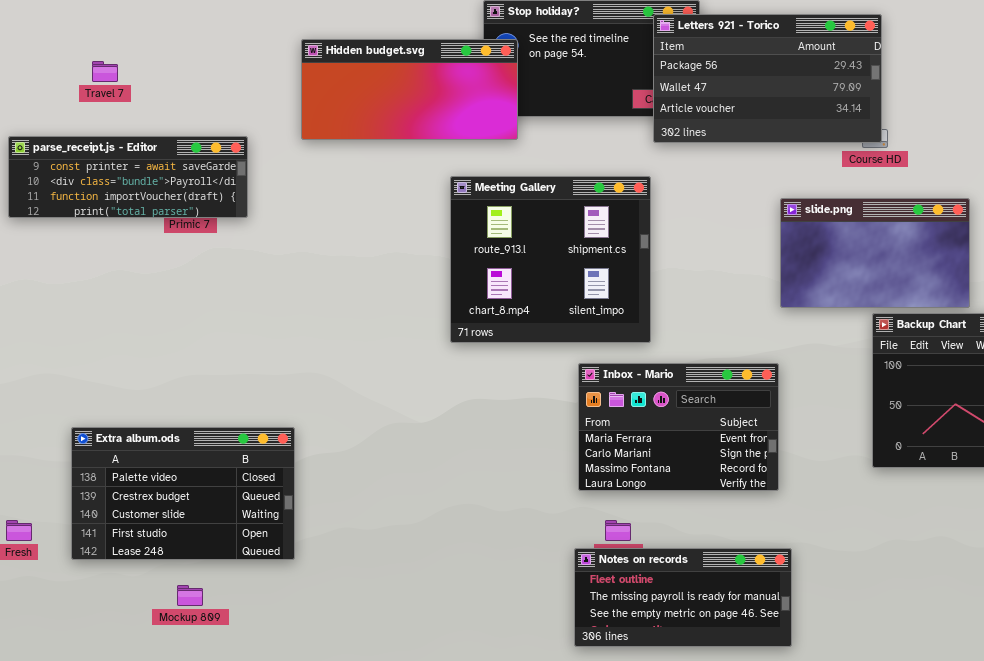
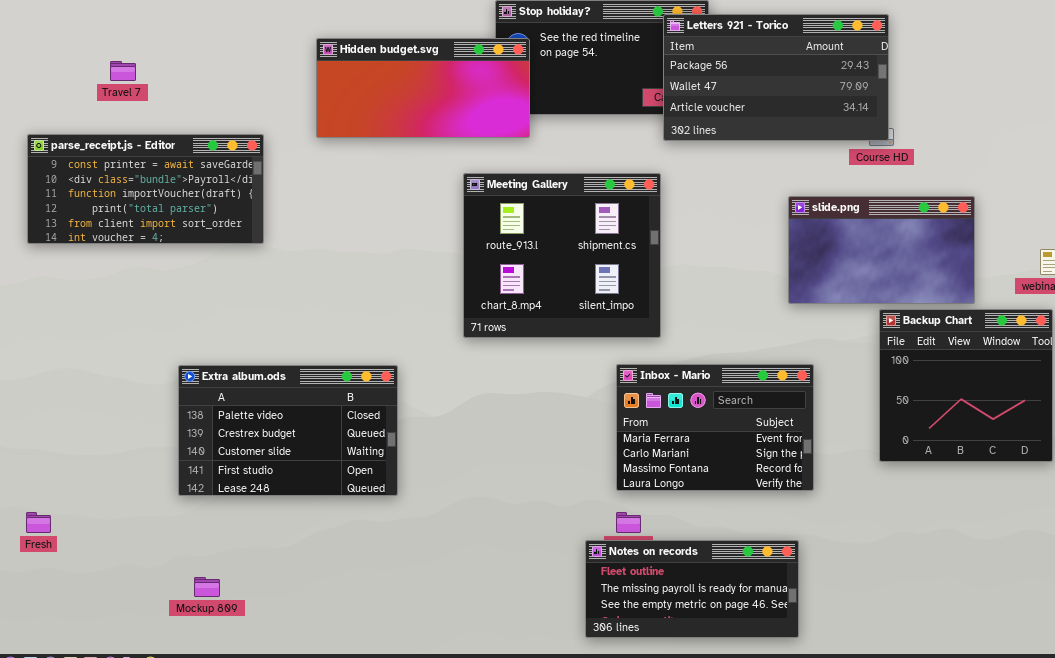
parse_receipt.js - Editor: [8,136,248,218] -> [27,134,264,244], resized
Inbox - Mario: [578,363,779,491] -> [616,364,814,491], moved
Extra album.ods: [71,427,295,560] -> [178,365,398,496], moved

